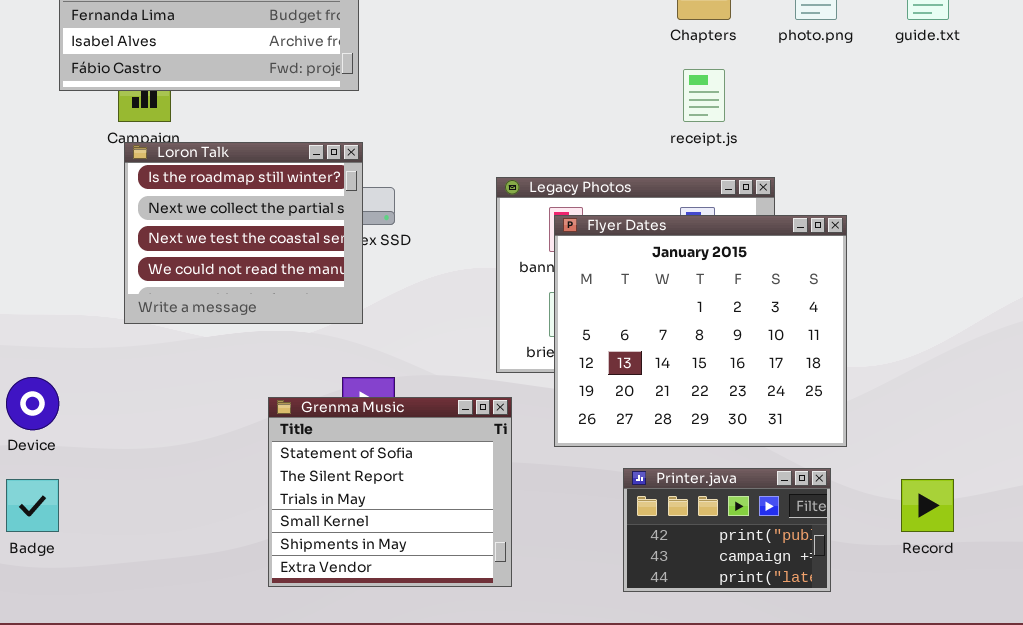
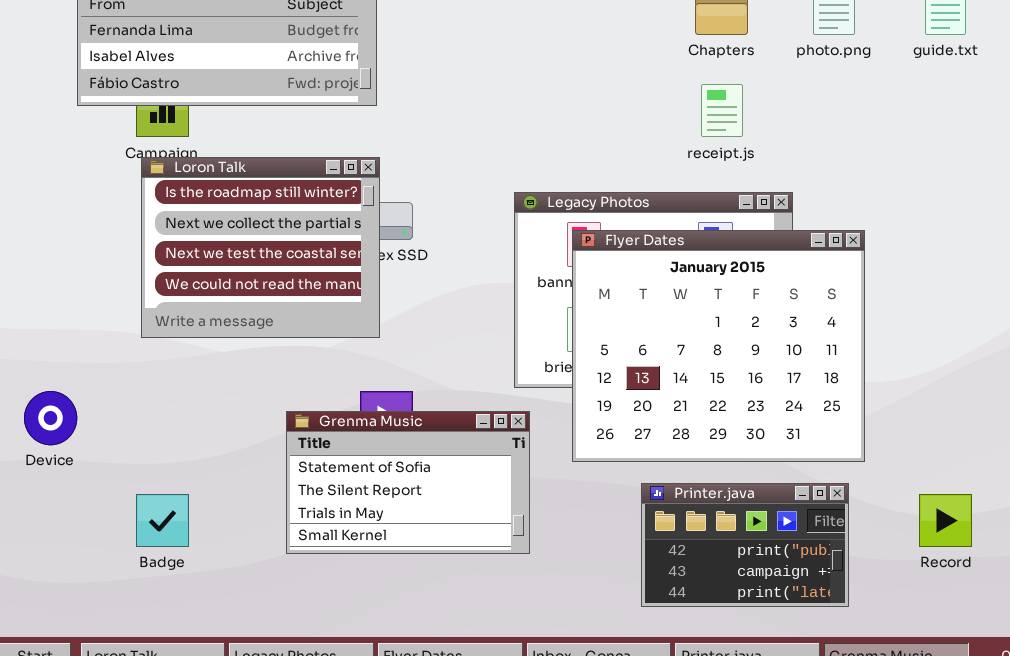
Grenma Music: [268,397,512,587] -> [286,411,530,554], resized
Badge: [6,479,59,532] -> [136,494,189,547], moved

